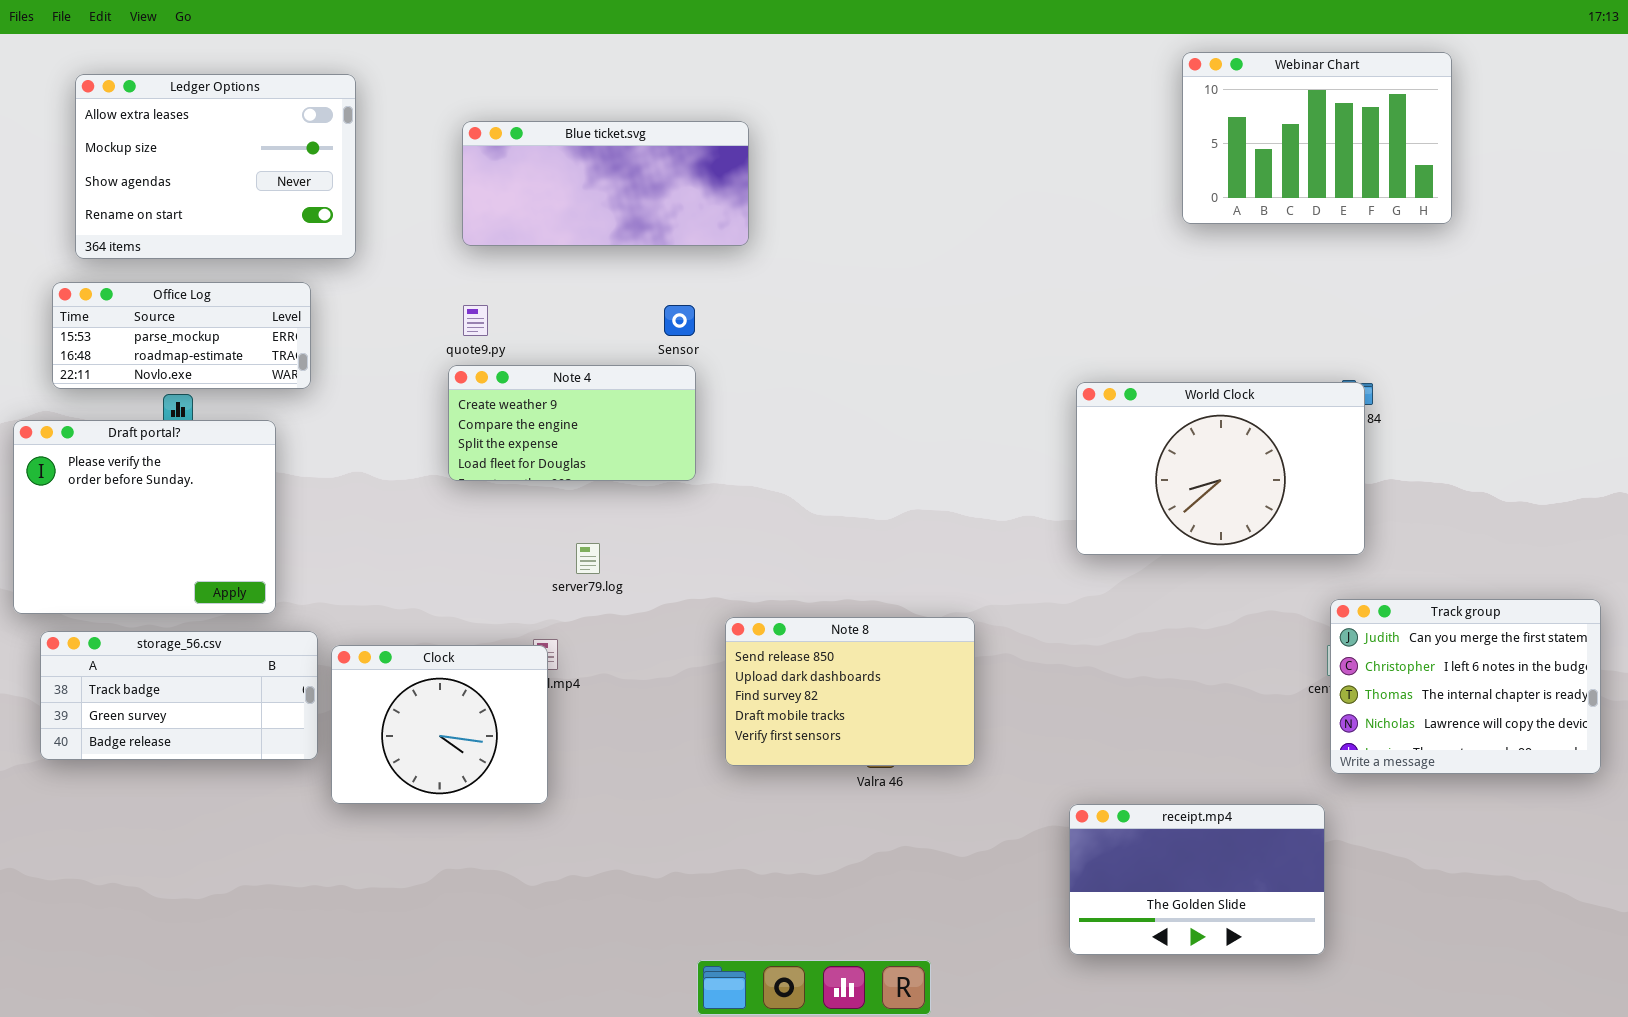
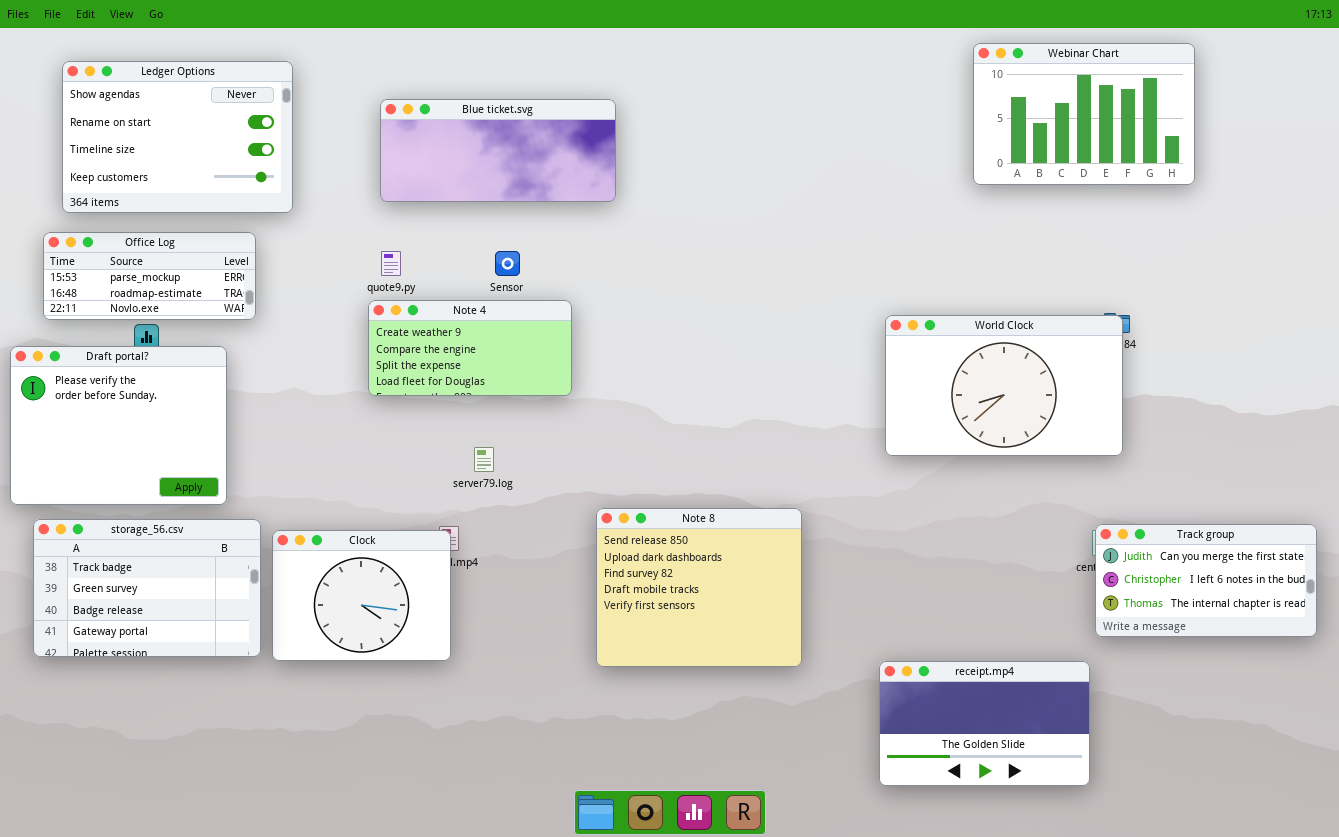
Ledger Options: [75,74,356,259] -> [62,61,293,213], scrolled down 2 rows
Sensor: [664,305,695,336] -> [495,251,520,276], moved
Track group: [1330,599,1601,774] -> [1095,524,1317,637], resized
Note 8: [725,617,975,766] -> [596,508,802,667], resized
storage_56.csv: [40,631,318,760] -> [33,519,261,657], resized

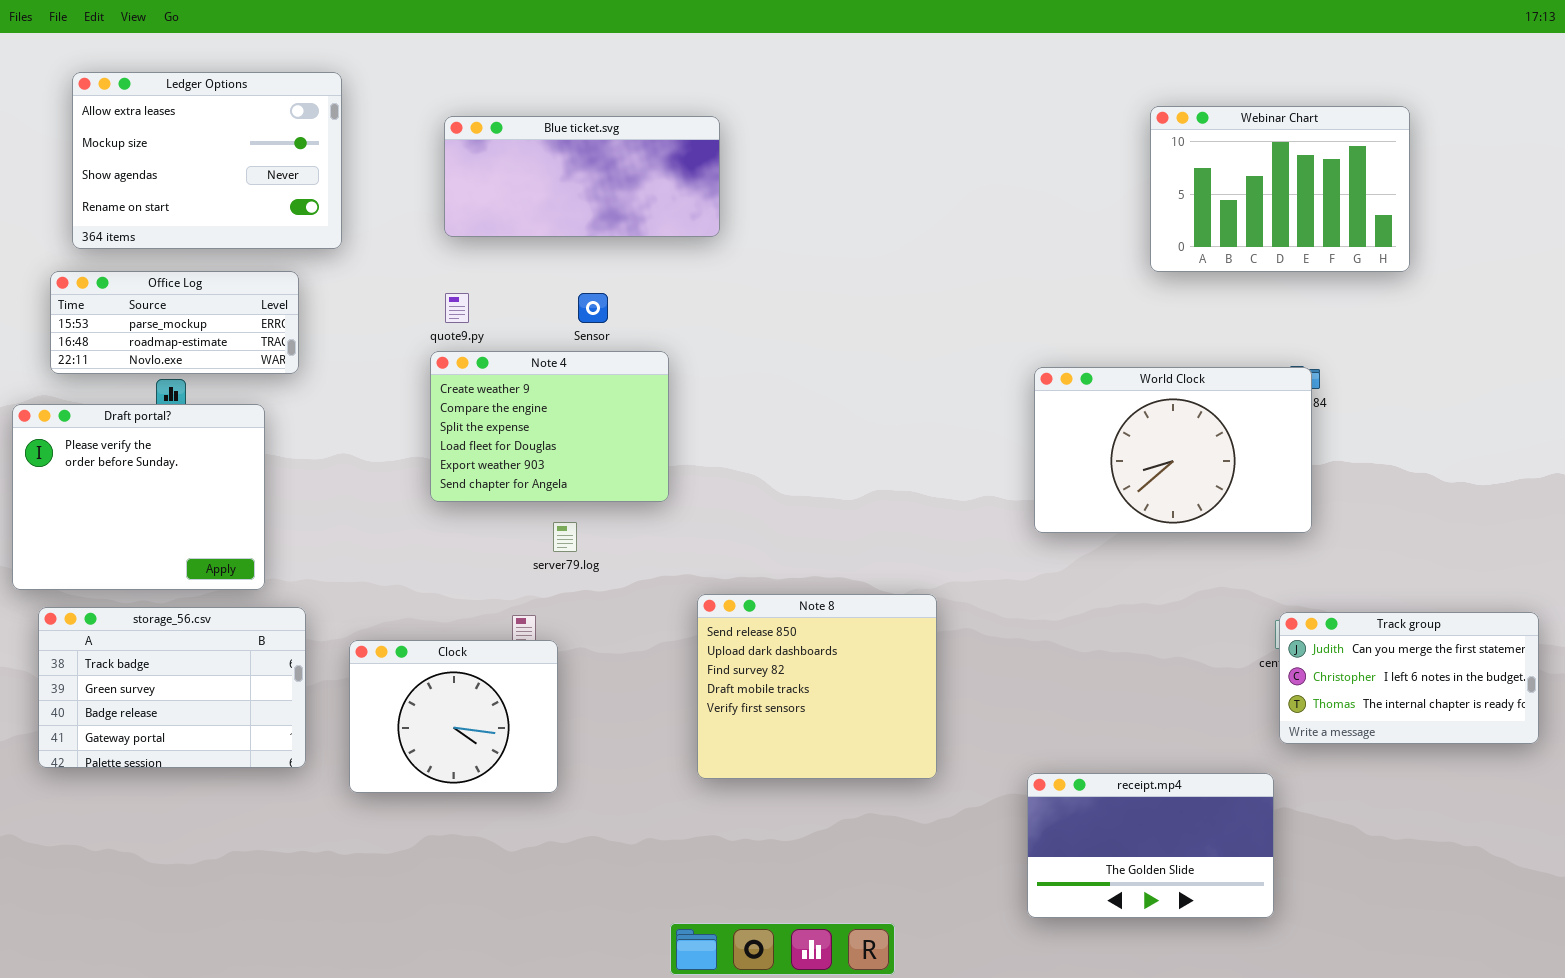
Webinar Chart: [973,43,1195,185] -> [1150,106,1410,272], moved
Ledger Options: [62,61,293,213] -> [72,72,342,249], scrolled up 2 rows
Note 4: [368,300,572,396] -> [430,351,669,502], resized
Clock: [272,530,451,661] -> [349,640,558,793], moved

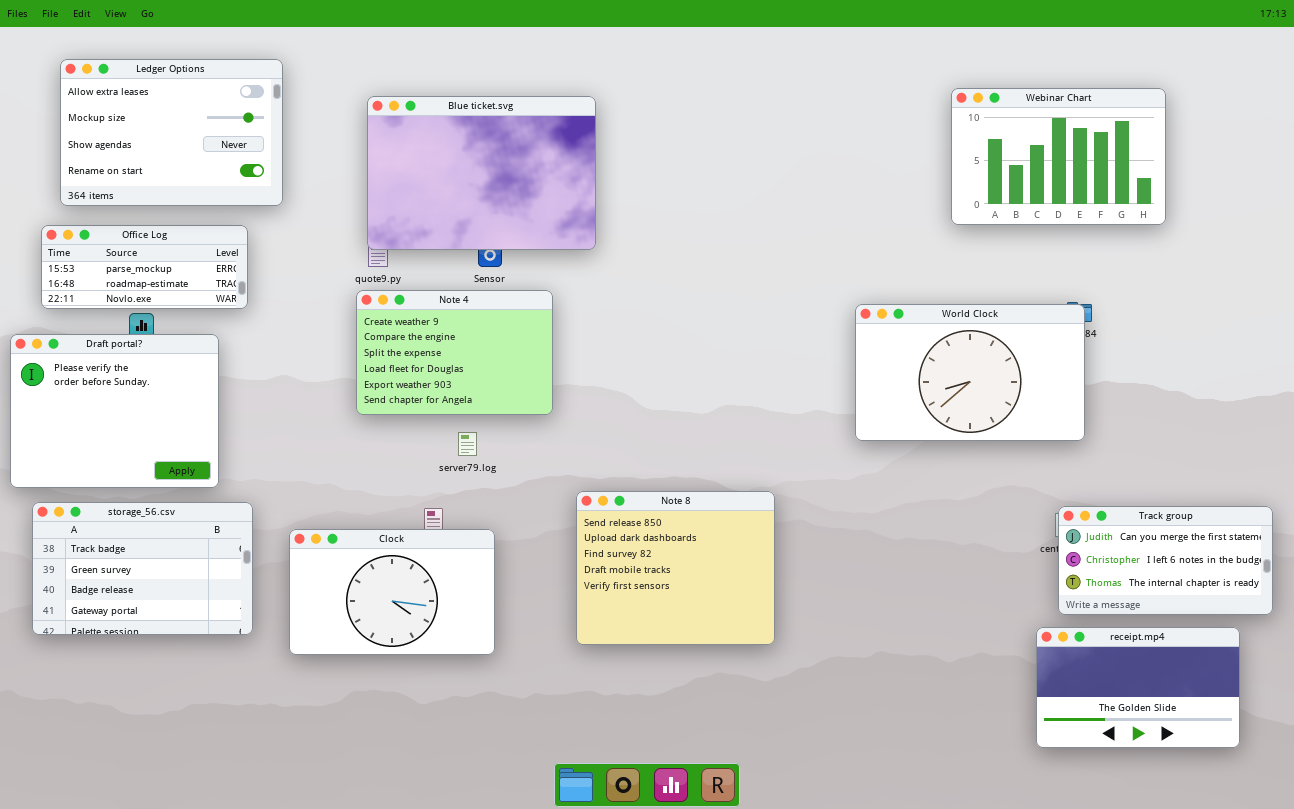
Blue ticket.svg: [444,116,720,237] -> [367,96,596,250], resized
Clock: [349,640,558,793] -> [289,529,495,655], resized
receipt.mp4: [1027,773,1274,918] -> [1036,627,1240,748], moved

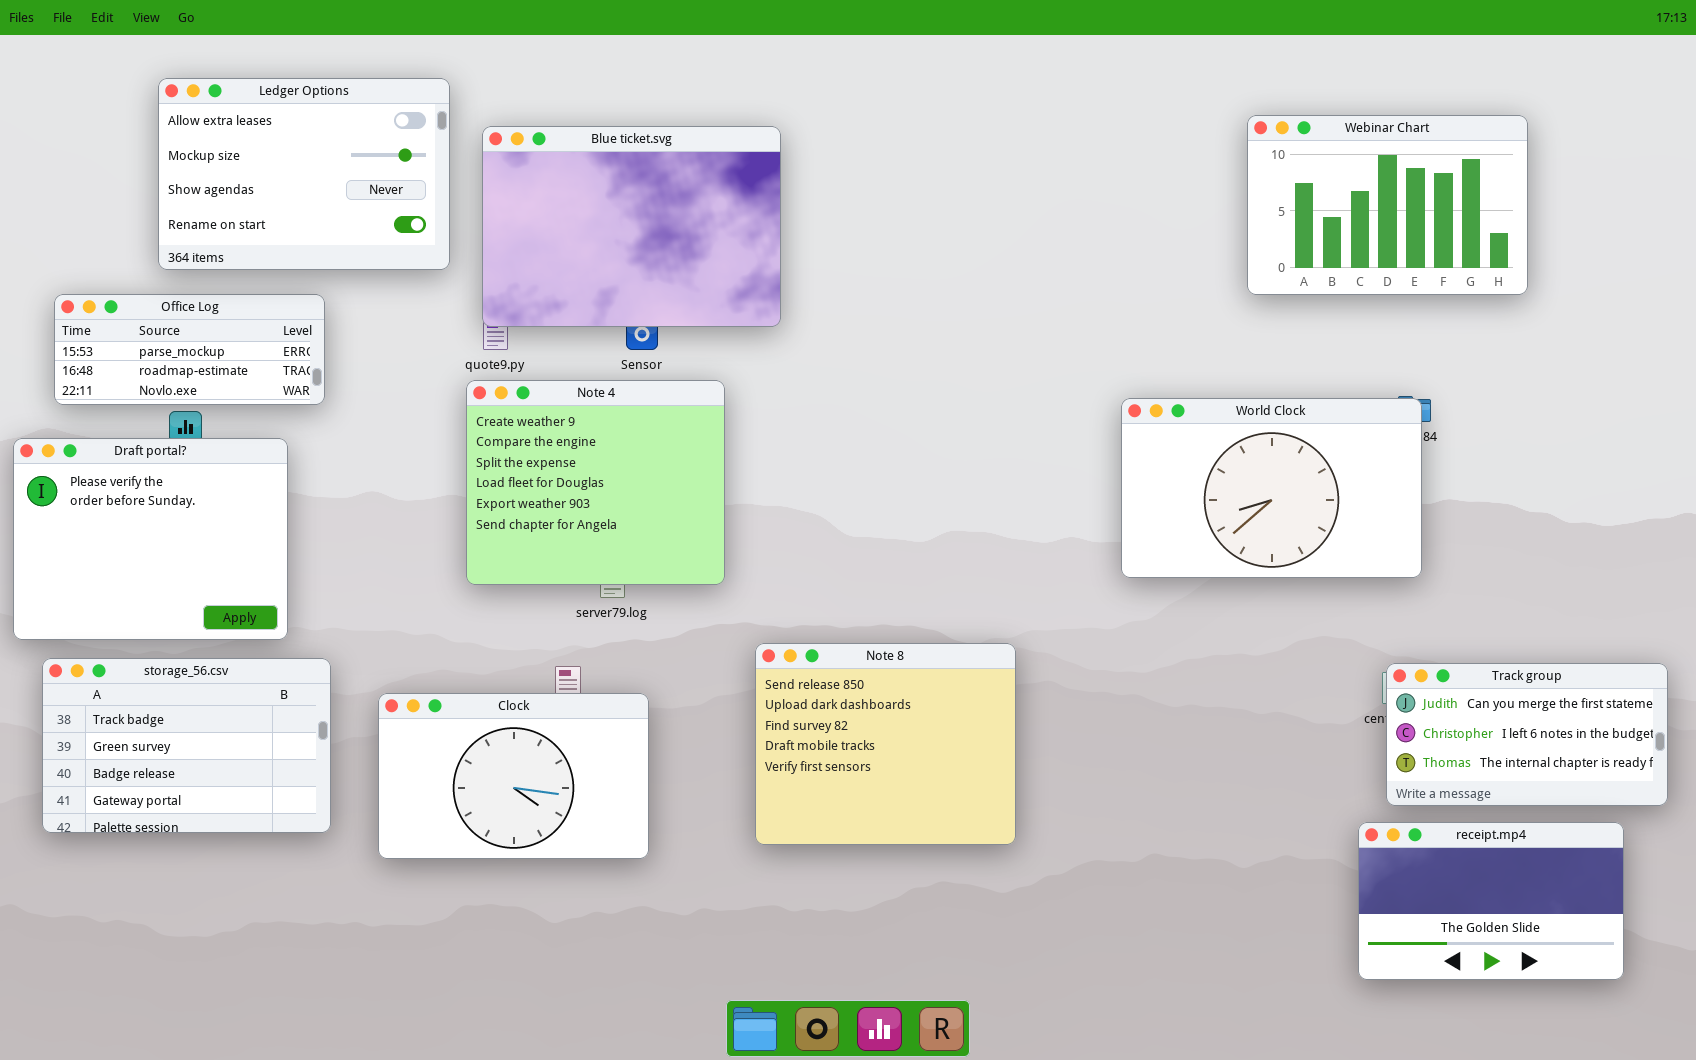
Ledger Options: [60,59,283,206] -> [158,78,450,270], moved
Note 4: [356,290,553,415] -> [466,380,725,585], resized

